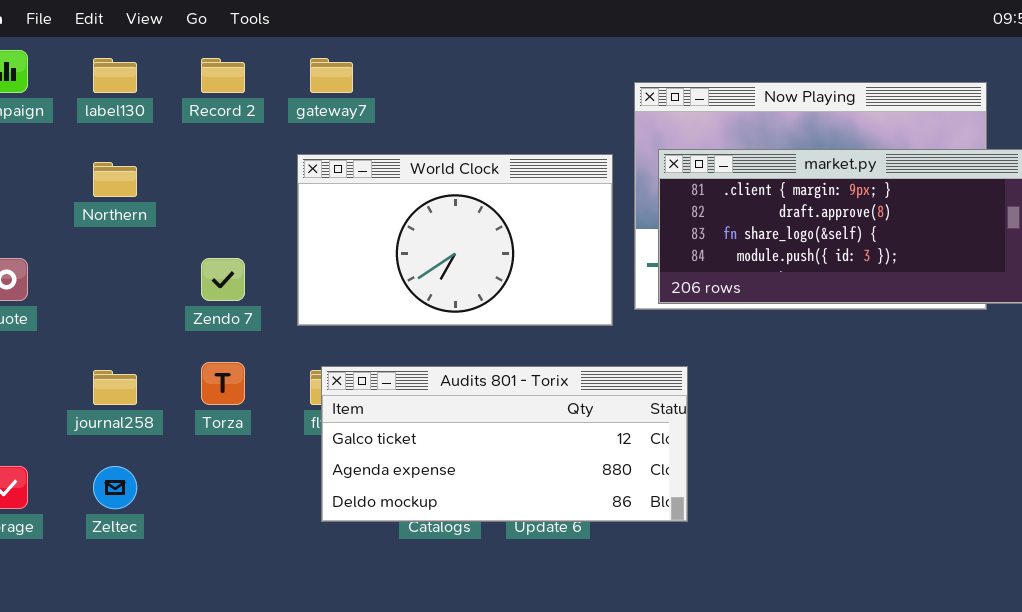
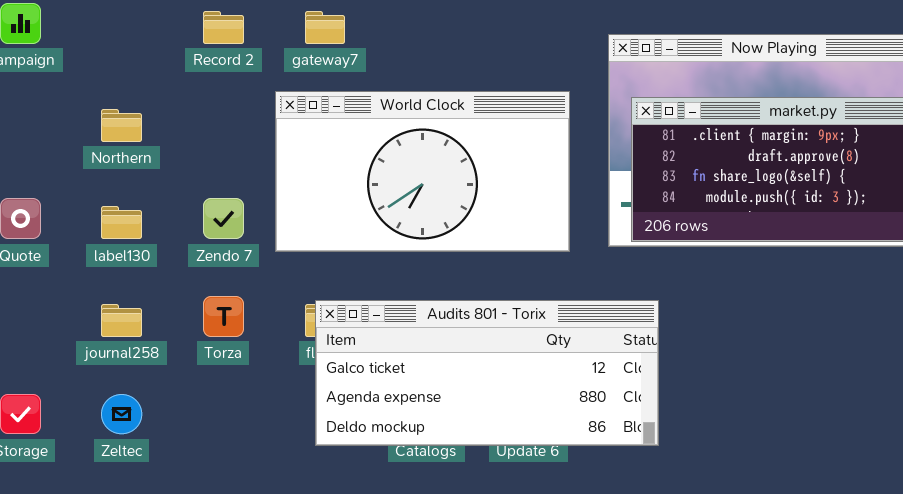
label130: [93,58,137,93] -> [101,206,142,239], moved
World Clock: [297,154,613,326] -> [275,91,570,252], moved

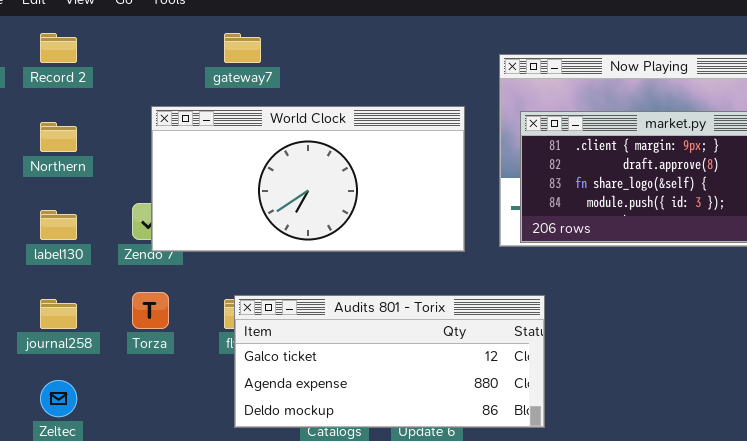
Record 2: [203,11,244,44] -> [40,33,77,63], moved
World Clock: [275,91,570,252] -> [151,106,465,252], resized

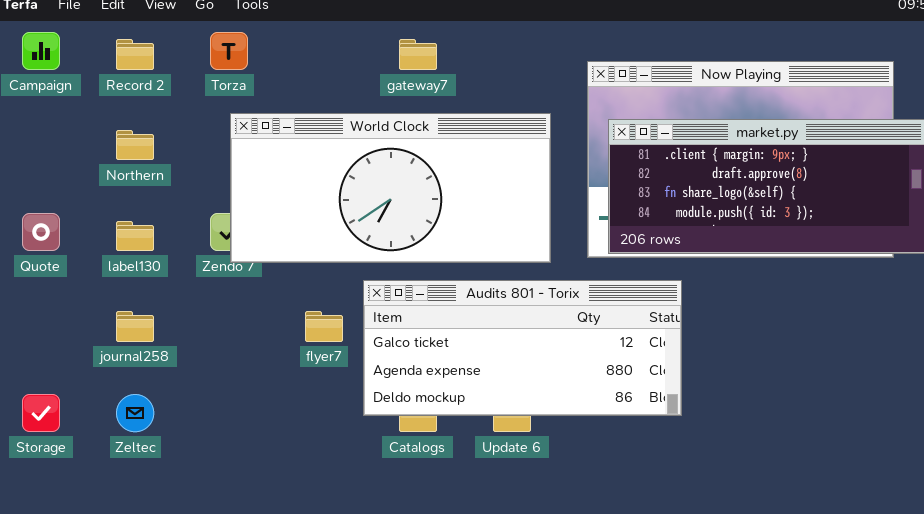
gateway7: [224,33,261,63] -> [399,39,437,70], moved
Torza: [132,292,169,329] -> [210,32,248,70], moved
Audits 801 - Torix: [234,295,545,428] -> [363,280,682,416], moved

